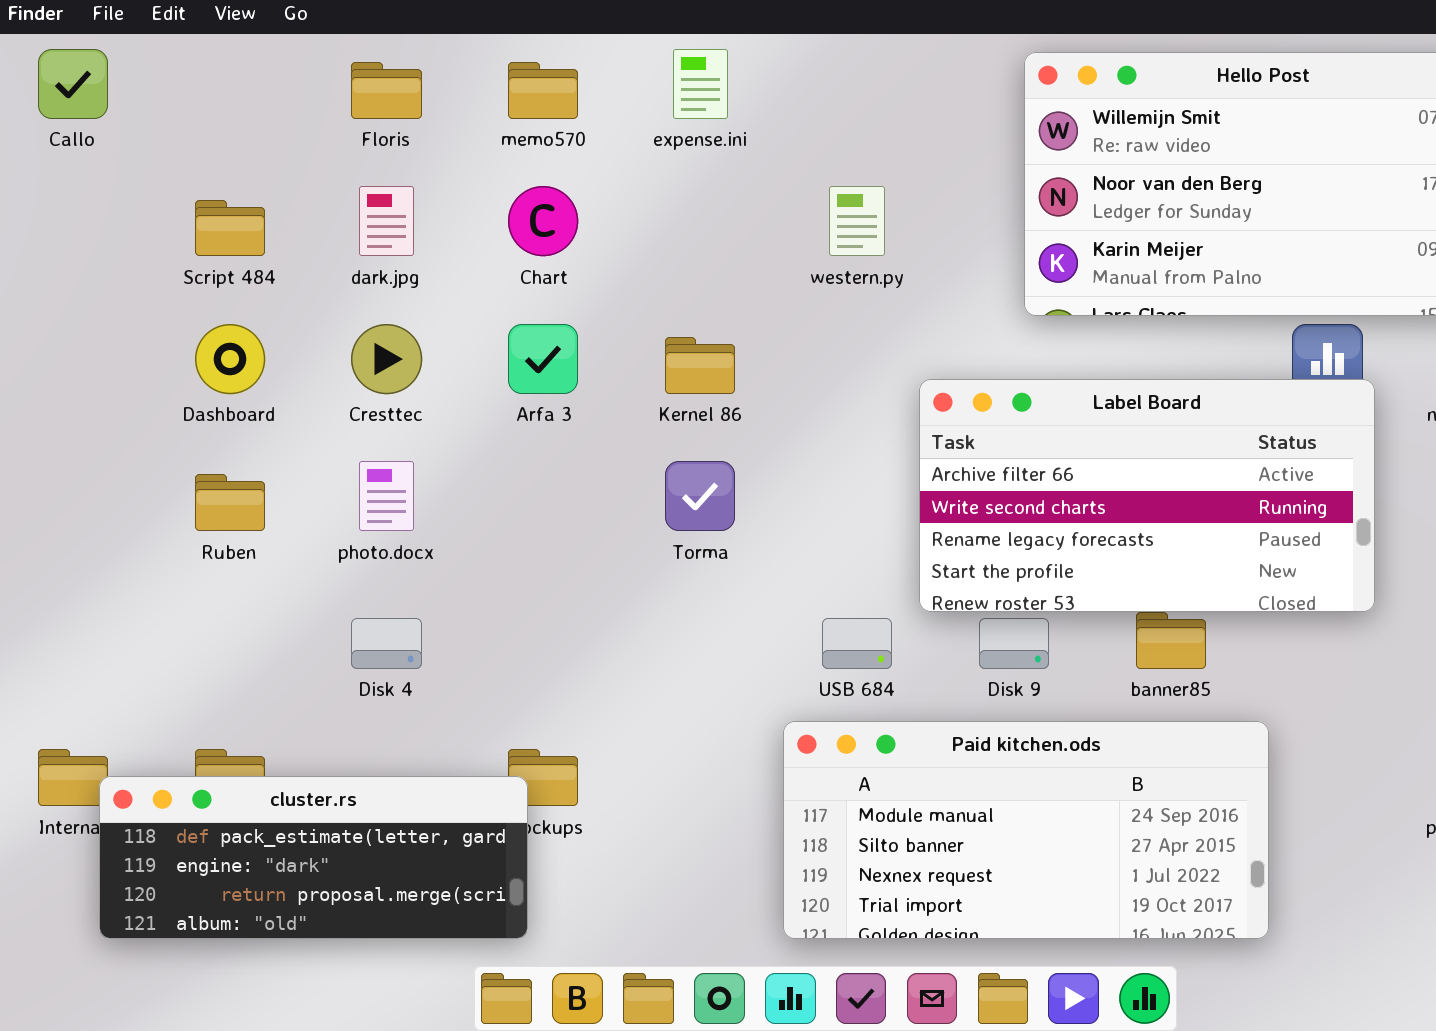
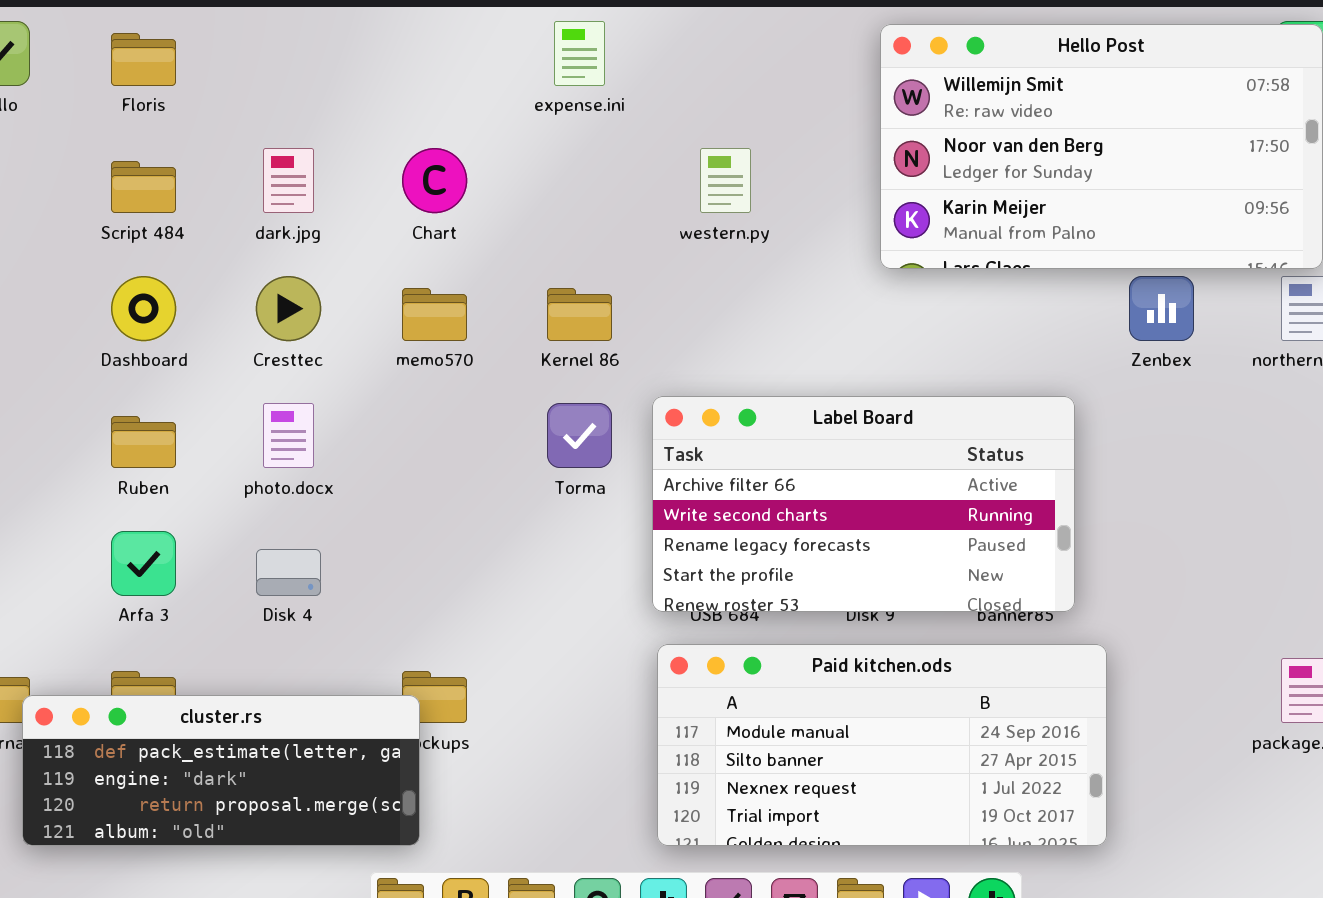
Floris: [351,62,422,119] -> [111,33,176,86], moved
memo570: [508,62,578,119] -> [402,288,467,341], moved
Arfa 3: [508,324,578,394] -> [111,531,176,596], moved
Label Board: [919,379,1375,612] -> [652,396,1075,612], moved

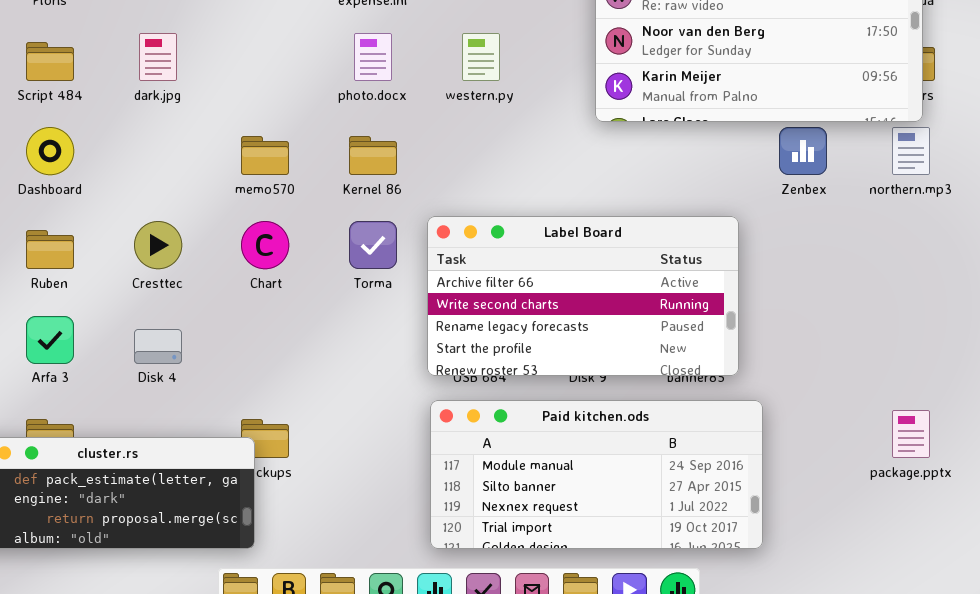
Chart: [402,148,467,213] -> [241,221,289,269], moved
Cresttec: [256,276,321,341] -> [134,221,182,269], moved
photo.docx: [263,403,314,468] -> [354,33,392,81], moved

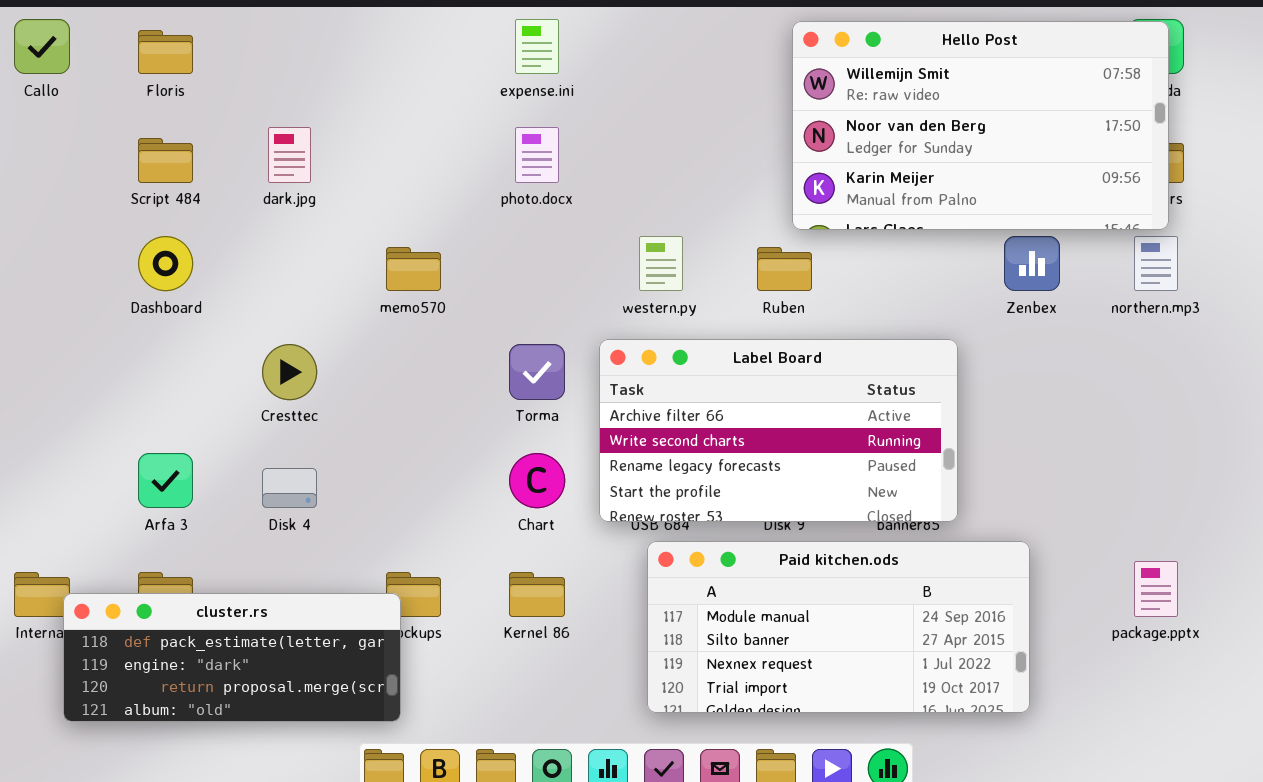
western.py: [462,33,500,81] -> [639,236,683,291], moved
Kernel 86: [349,136,397,175] -> [509,572,565,617], moved
Chart: [241,221,289,269] -> [509,453,565,508], moved
Ruben: [26,230,74,269] -> [757,247,812,291], moved
Paid kitchen.ods: [430,400,763,549] -> [647,541,1030,713], moved

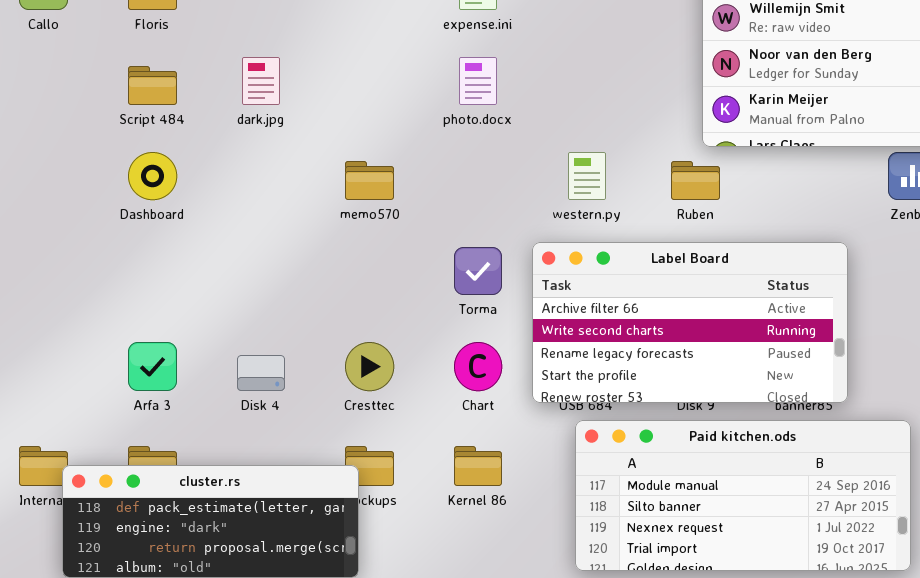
Cresttec: [262,344,317,400] -> [345,342,394,391], moved

